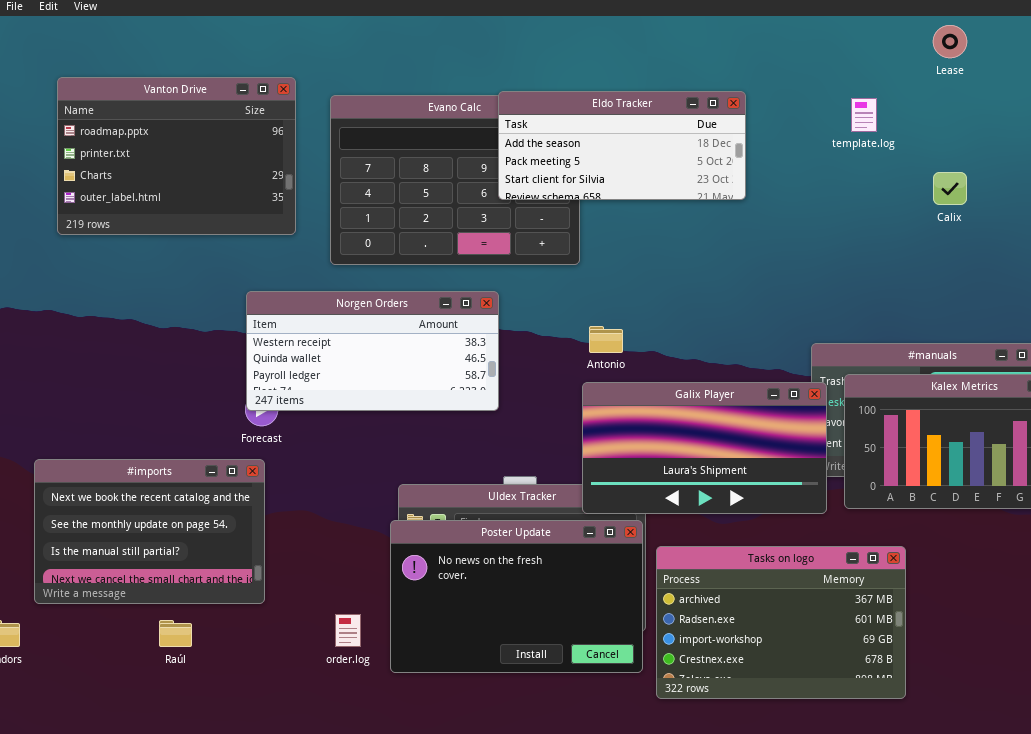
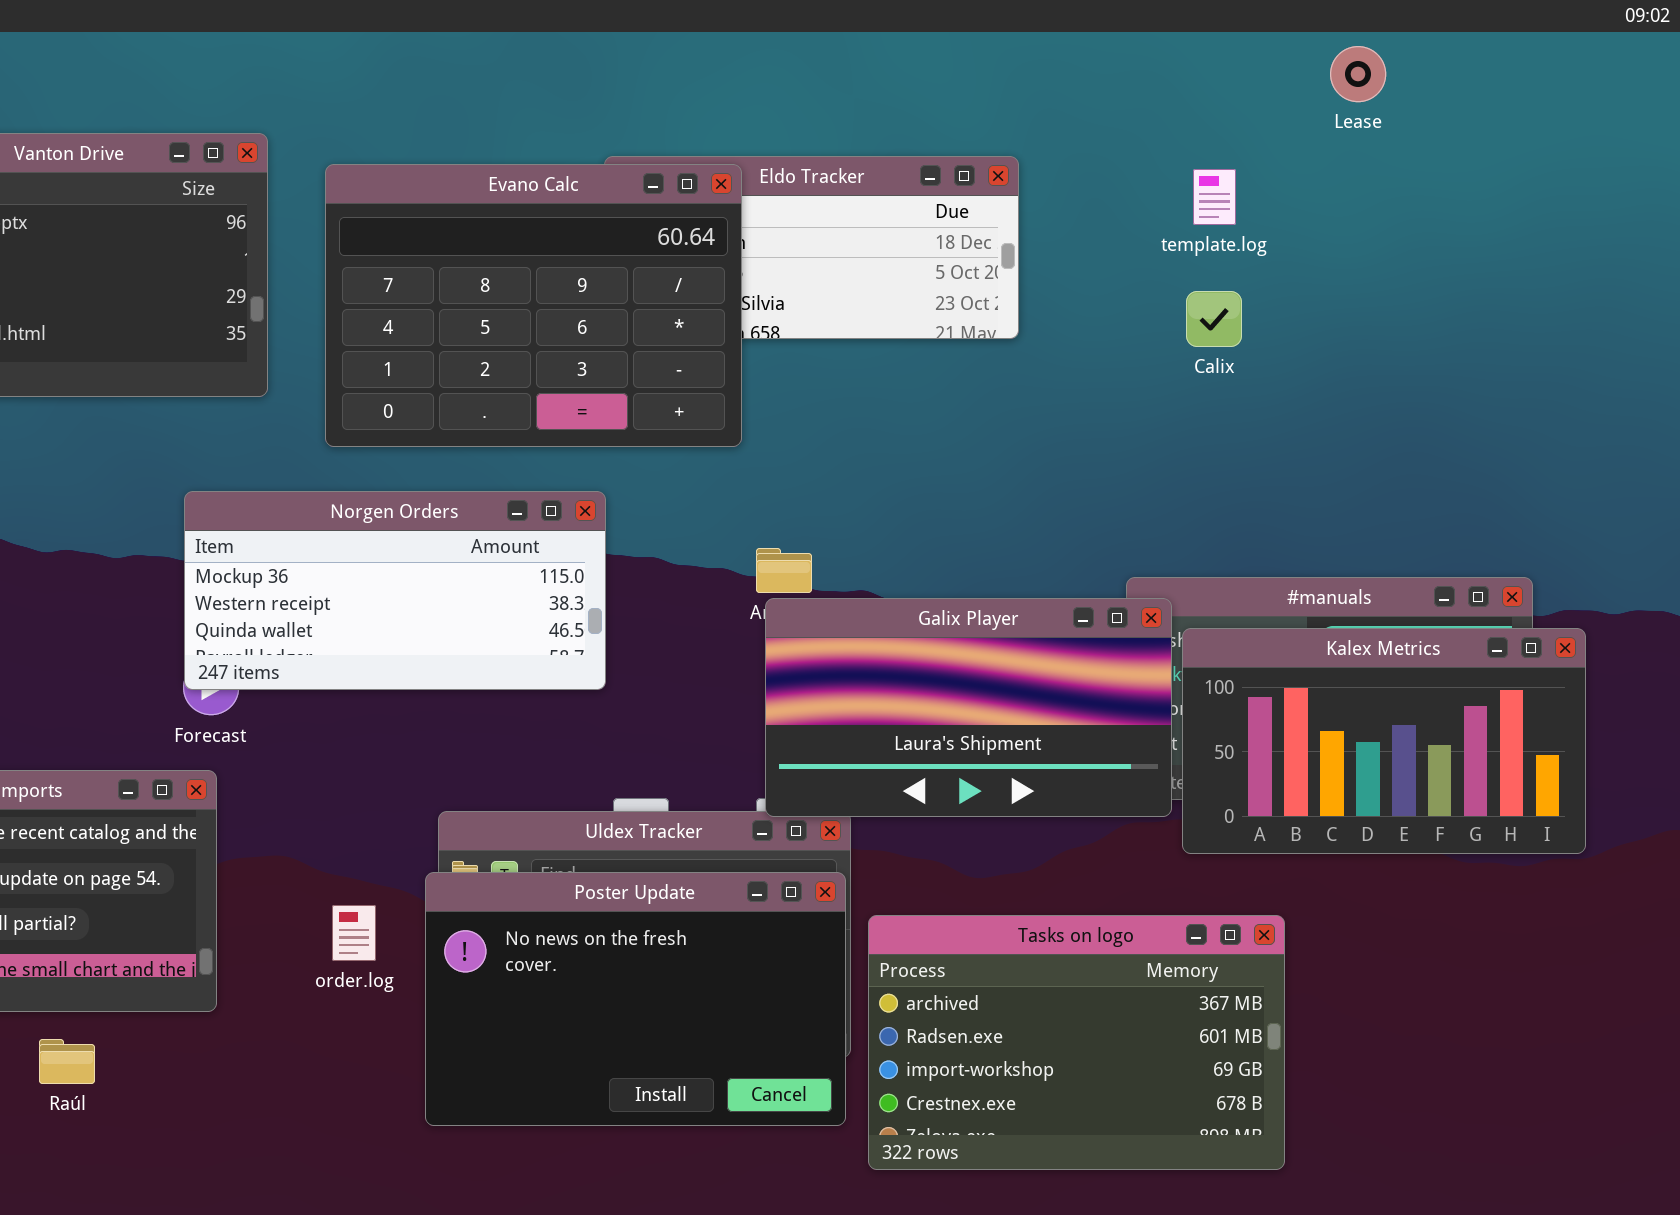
Evano Calc: [330,95,580,265] -> [325,164,742,447], raised
Calix: [933,172,967,205] -> [1186,291,1242,347], moved
Norgen Orders: [246,291,499,411] -> [184,491,606,690], scrolled up 1 row
Galix Player: [582,382,827,514] -> [765,598,1172,817], moved
order.log: [335,614,361,647] -> [332,905,376,961], moved

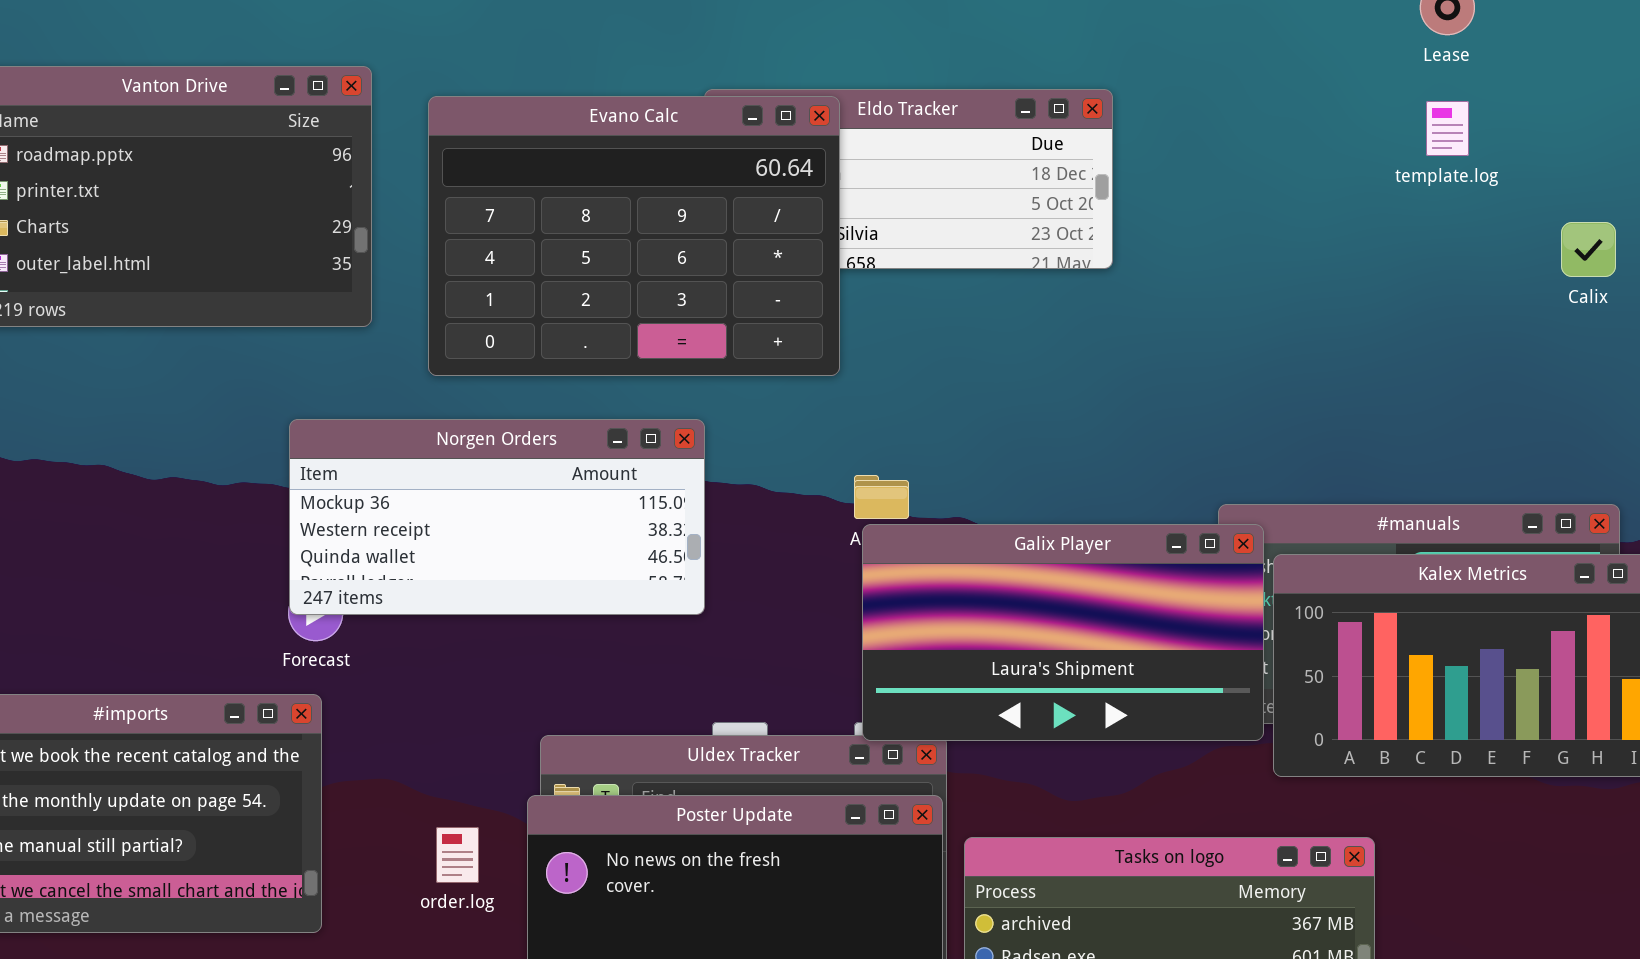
template.log: [1193,169,1236,225] -> [1426,101,1469,156], moved
Calix: [1186,291,1242,347] -> [1561,222,1616,277], moved

